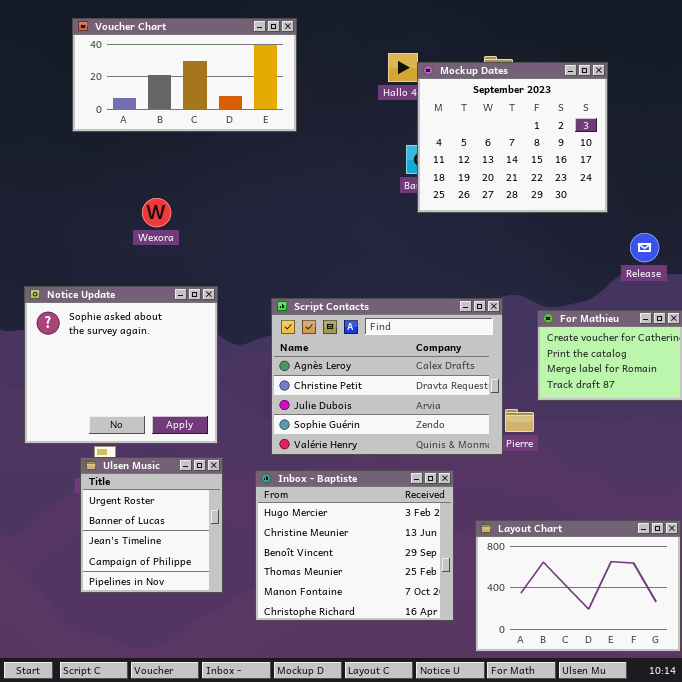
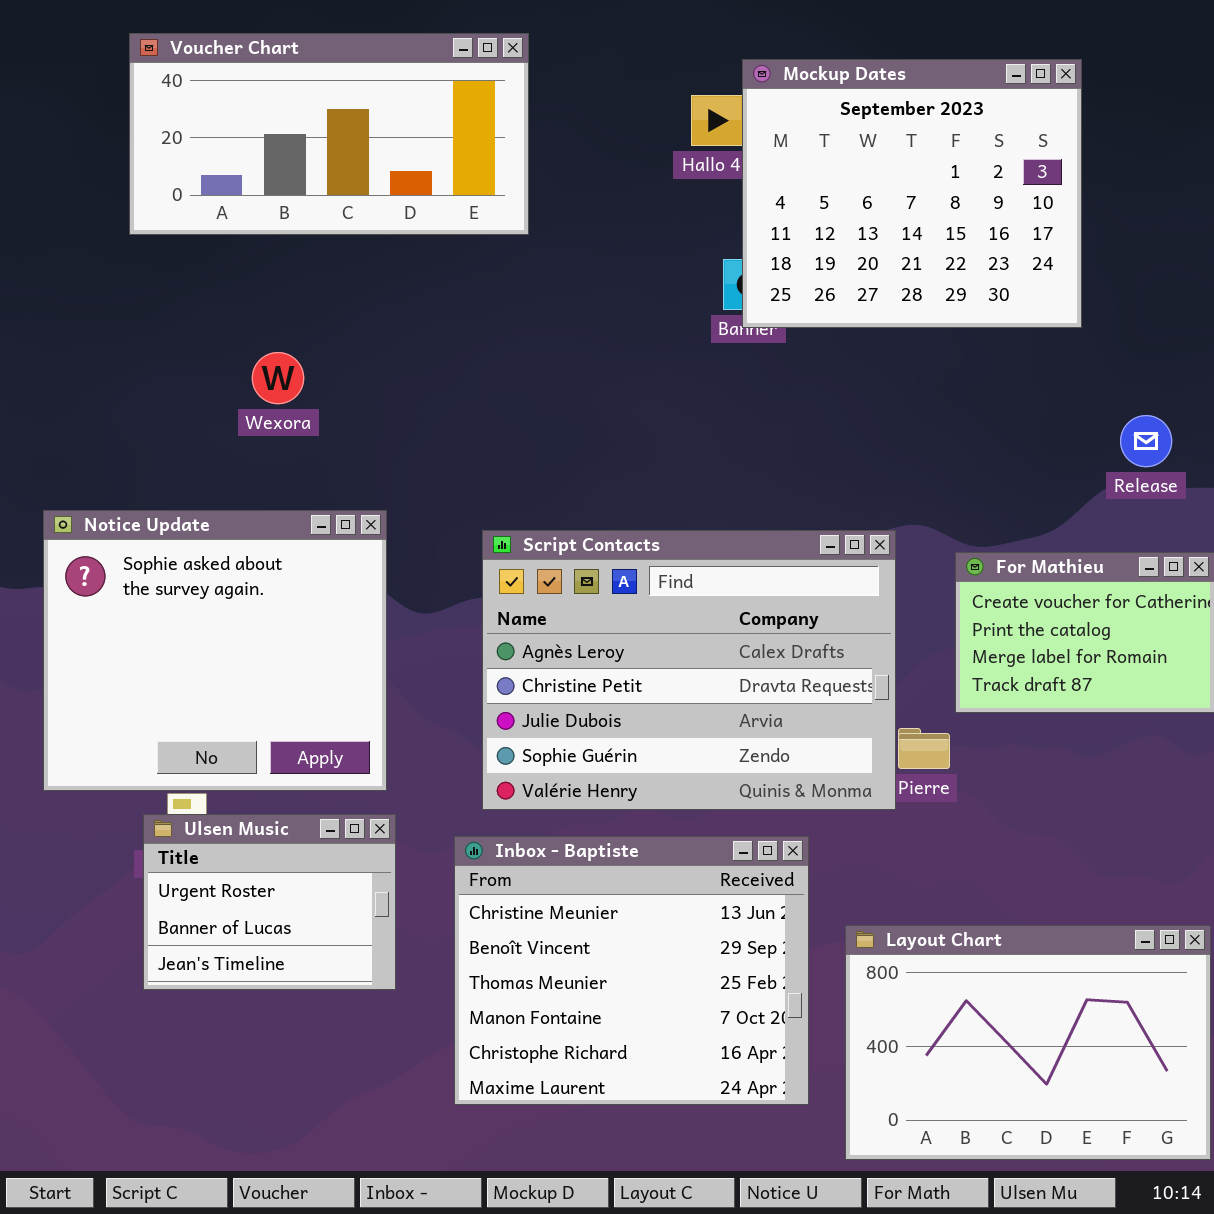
Mockup Dates: [417,62,608,213] -> [742,59,1082,328], moved
Ulsen Music: [80,457,223,593] -> [143,814,396,990], resized
Inbox - Baptiste: [255,470,454,621] -> [454,836,809,1105], scrolled down 1 row

